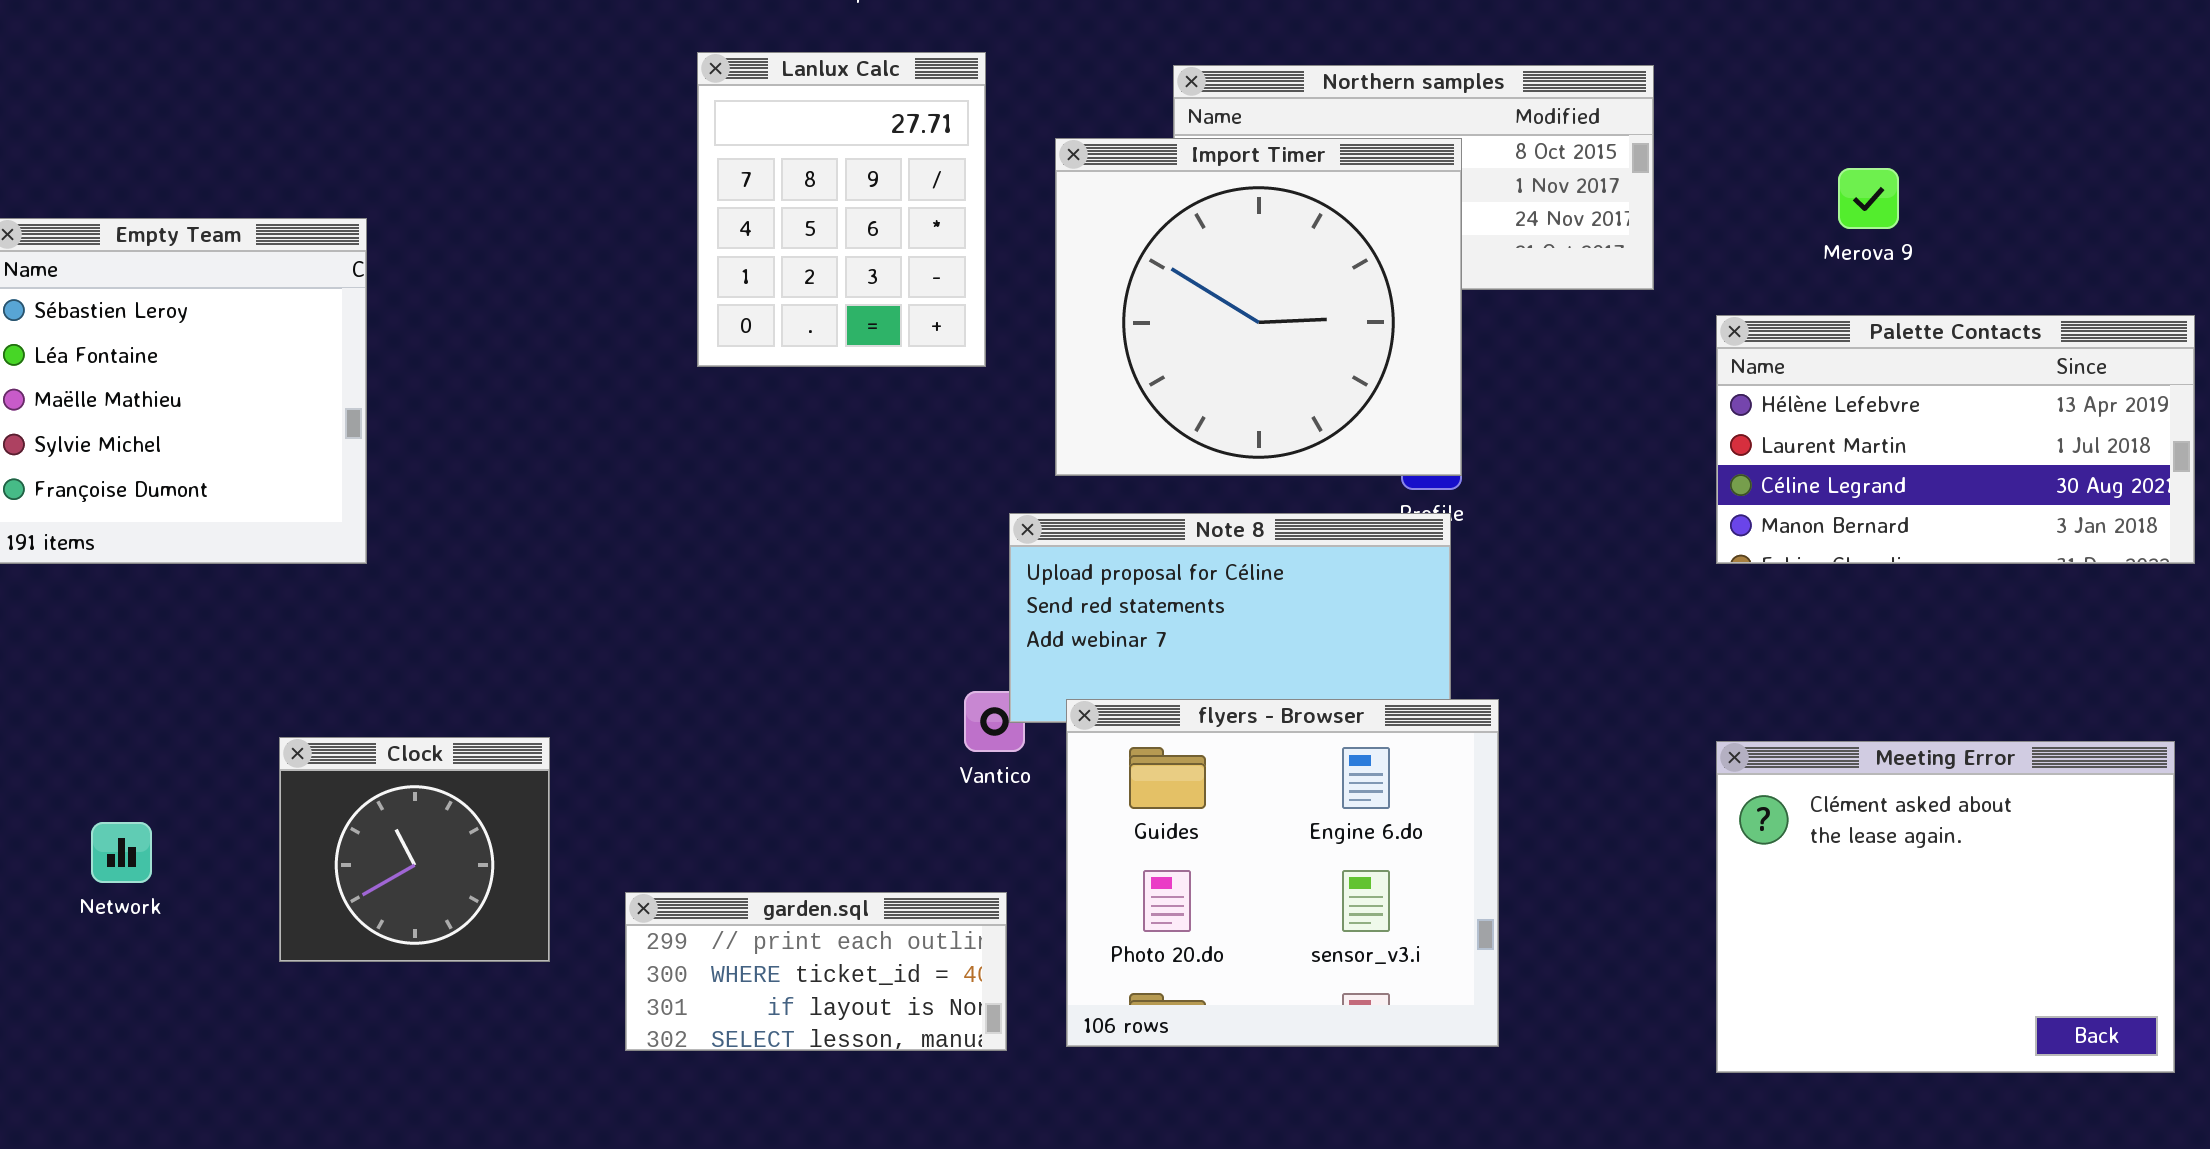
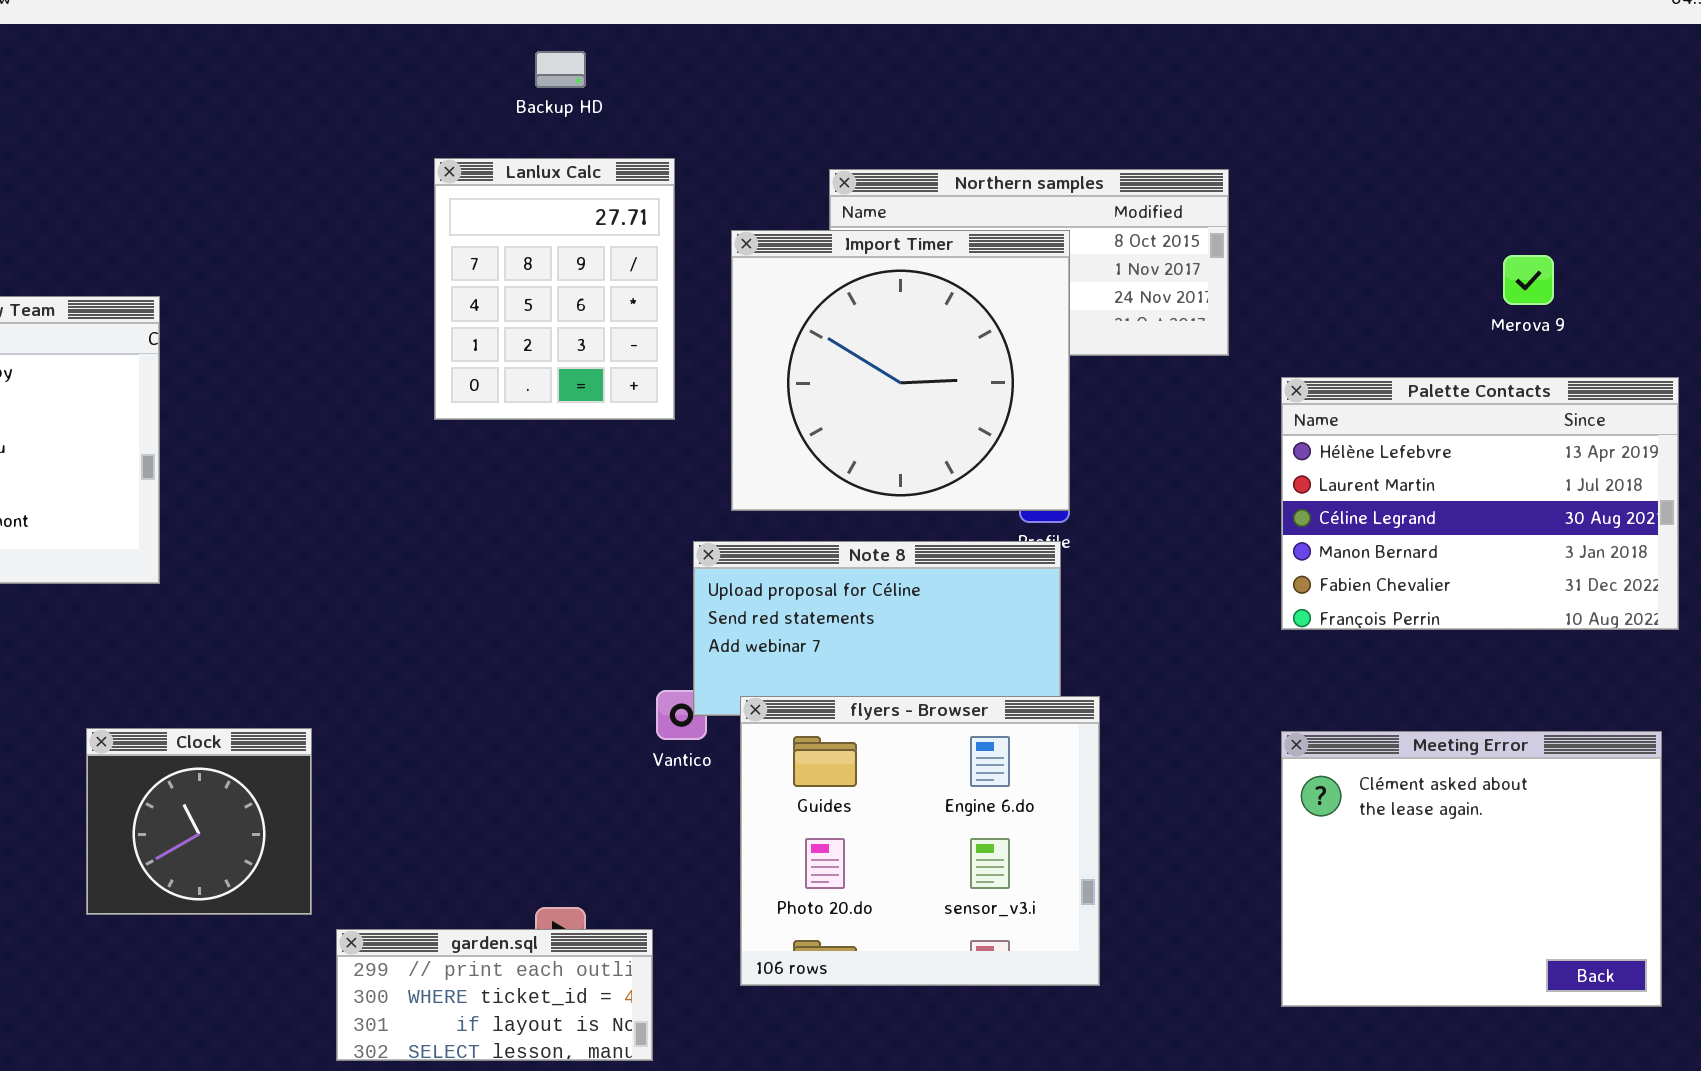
Merova 9: [1838,168,1899,229] -> [1503,255,1554,305], moved
Palette Contacts: [1716,315,2195,564] -> [1281,377,1679,630], resized
garden.sql: [625,892,1007,1051] -> [336,929,653,1061], moved

